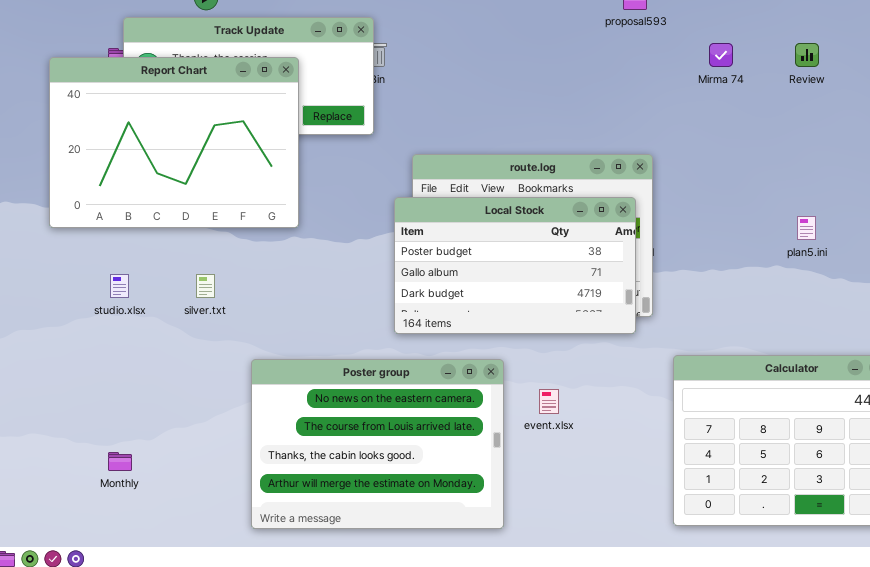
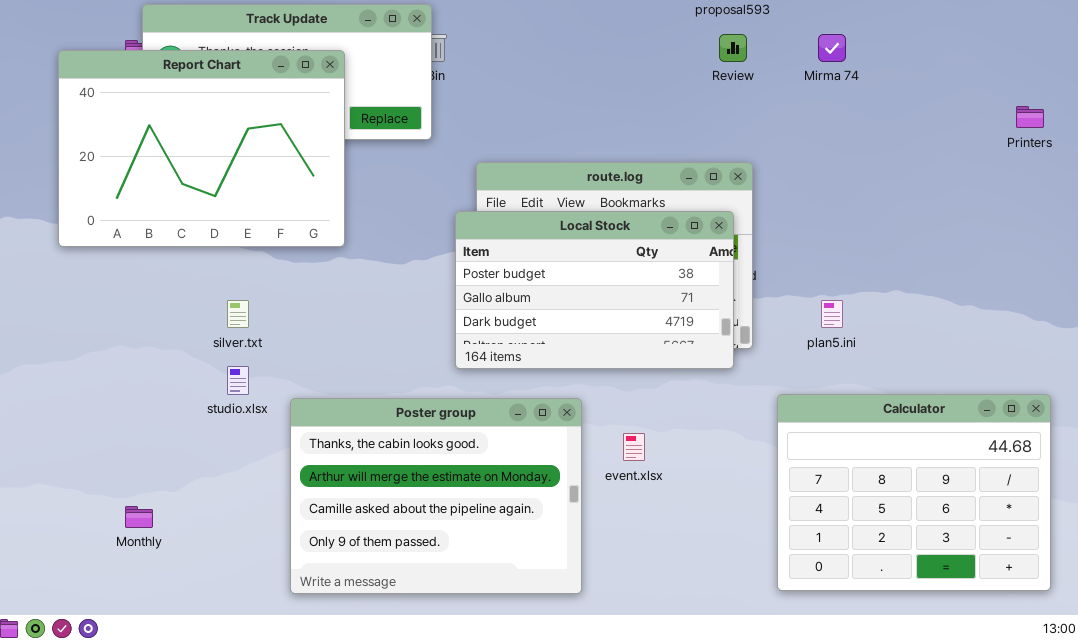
Review: [795,43,819,67] -> [719,34,747,62], moved
plan5.ini: [797,216,816,240] -> [821,300,843,328], moved
studio.xlsx: [110,274,129,298] -> [227,366,249,395], moved
Poster group: [251,359,504,529] -> [290,398,582,594], scrolled down 2 rows

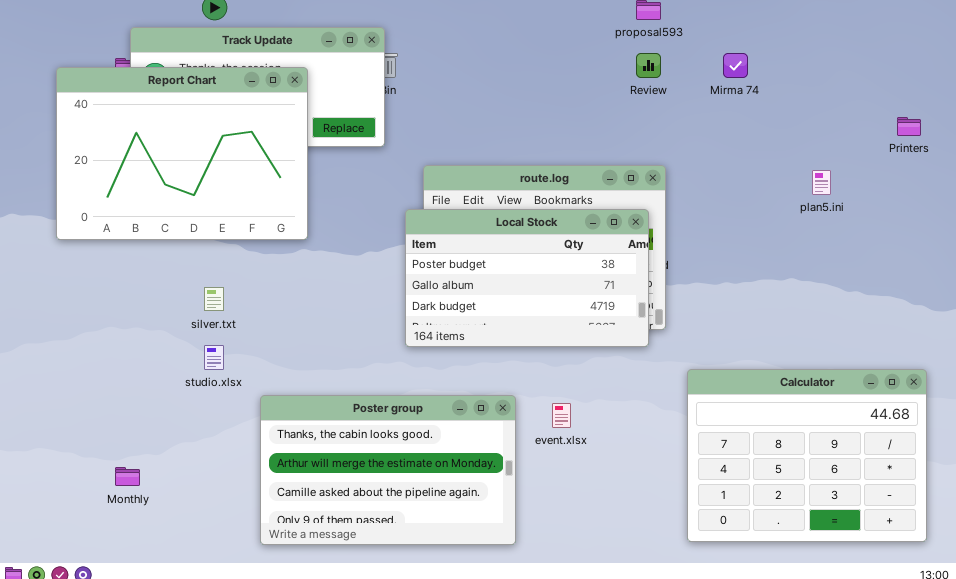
plan5.ini: [821,300,843,328] -> [812,170,831,195], moved
Poster group: [290,398,582,594] -> [260,395,516,545], resized

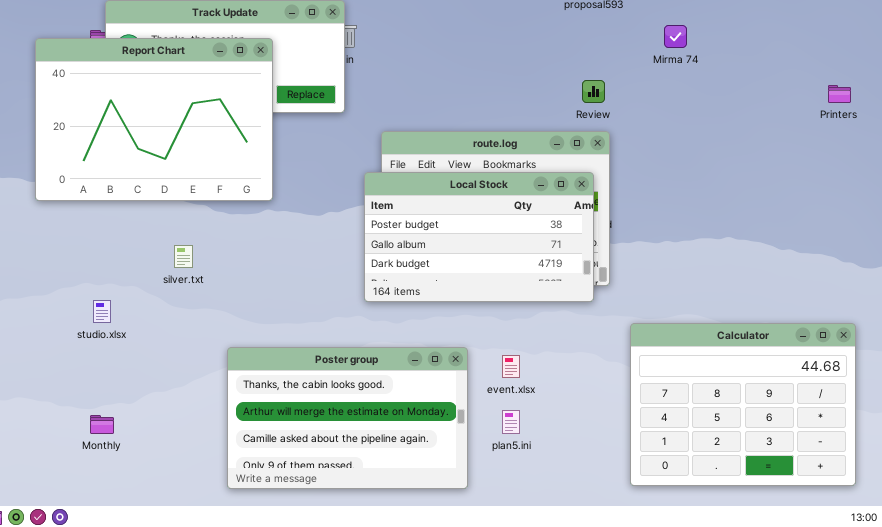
Review: [636,53,661,78] -> [582,80,605,103], moved
plan5.ini: [812,170,831,195] -> [502,410,520,434], moved
studio.xlsx: [204,345,224,370] -> [93,300,111,323], moved

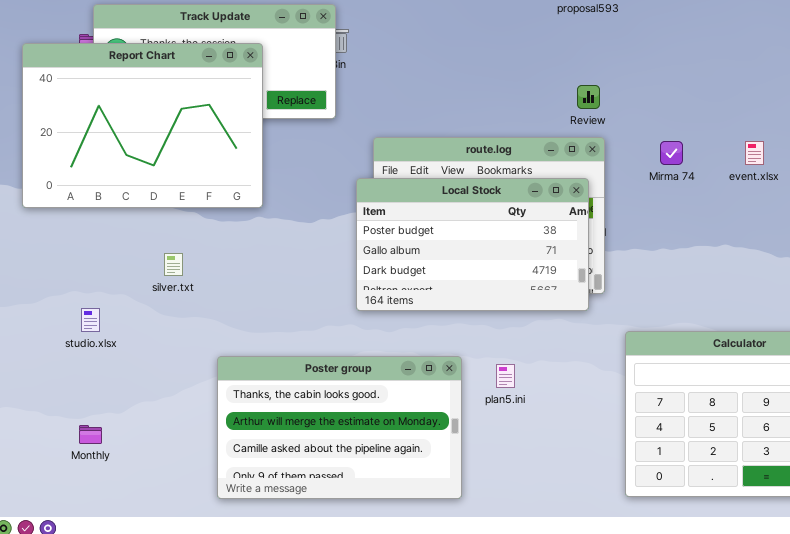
Mirma 74: [664,25,687,48] -> [660,141,683,165], moved
event.xlsx: [502,355,520,378] -> [745,141,764,165], moved
plan5.ini: [502,410,520,434] -> [496,364,515,388], moved

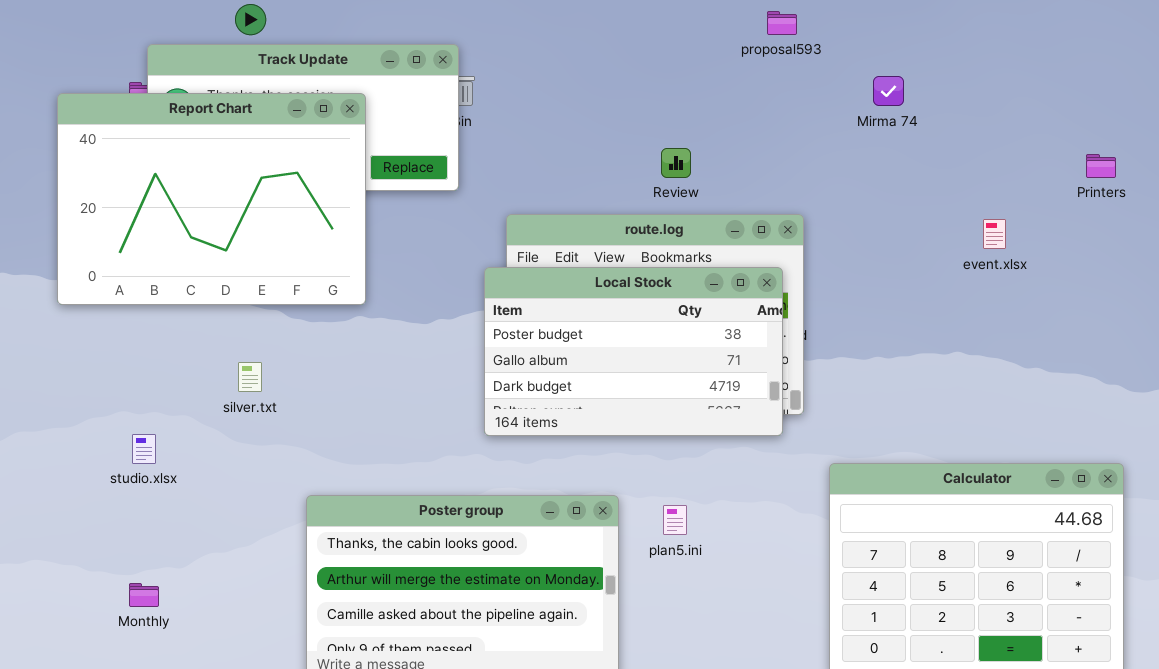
Review: [577,85,600,109] -> [661,148,691,178], moved
Mirma 74: [660,141,683,165] -> [873,76,904,106], moved

